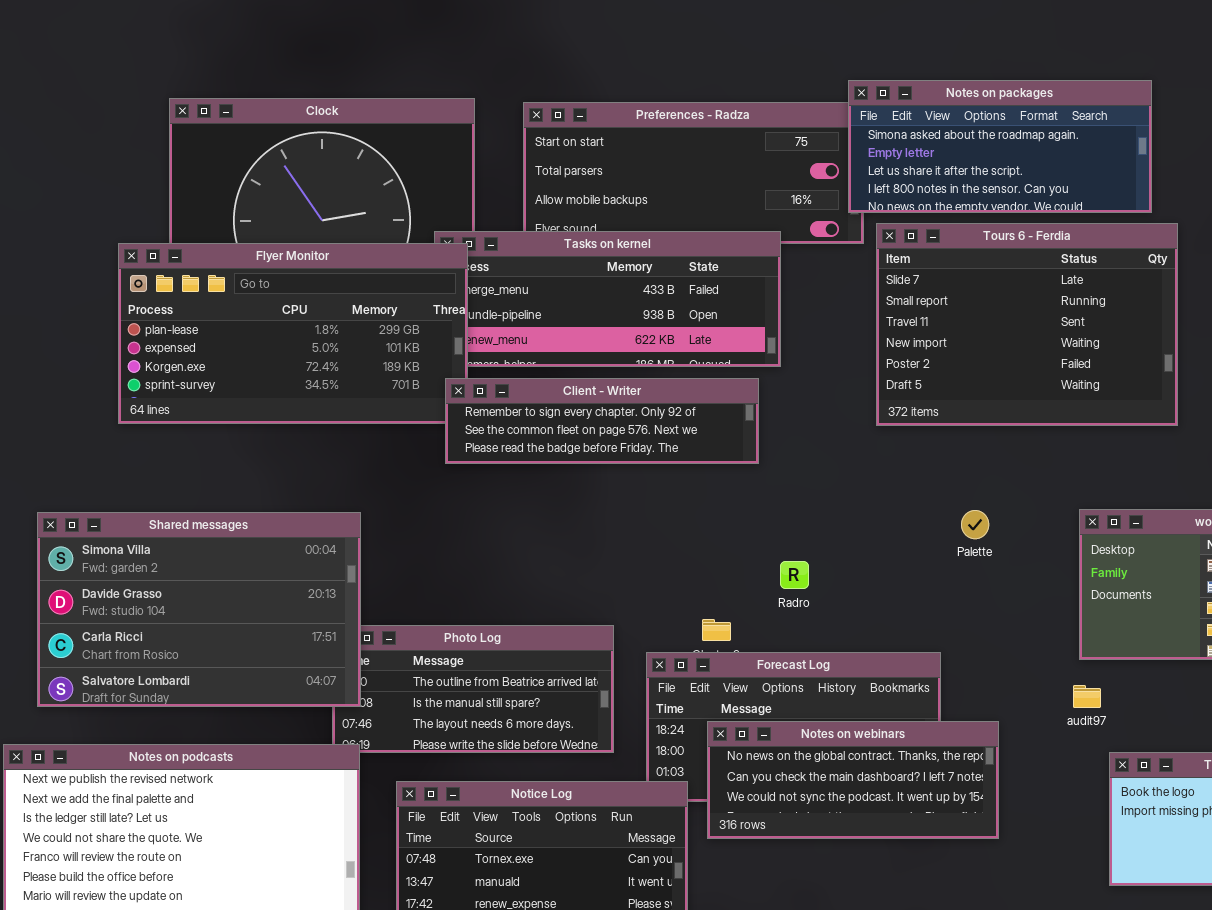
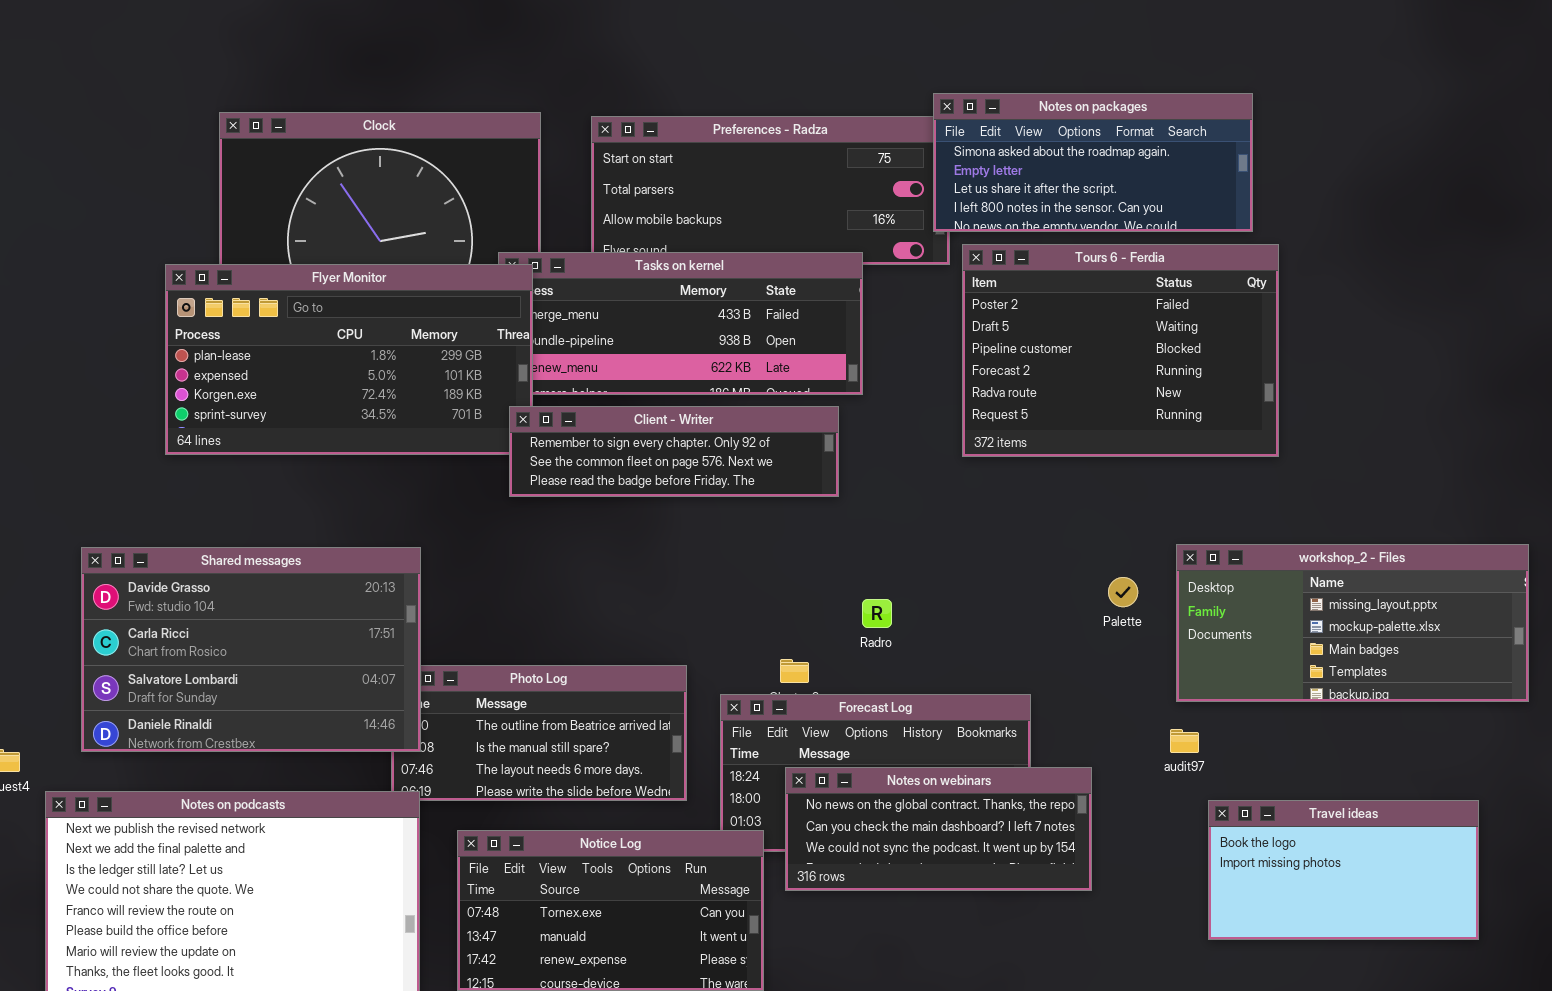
Tours 6 - Ferdia: [876,223,1178,426] -> [962,244,1279,457], scrolled down 4 rows
Palette: [961,510,989,539] -> [1108,577,1138,607], moved
Shared messages: [37,512,361,707] -> [81,547,421,752], scrolled down 1 row

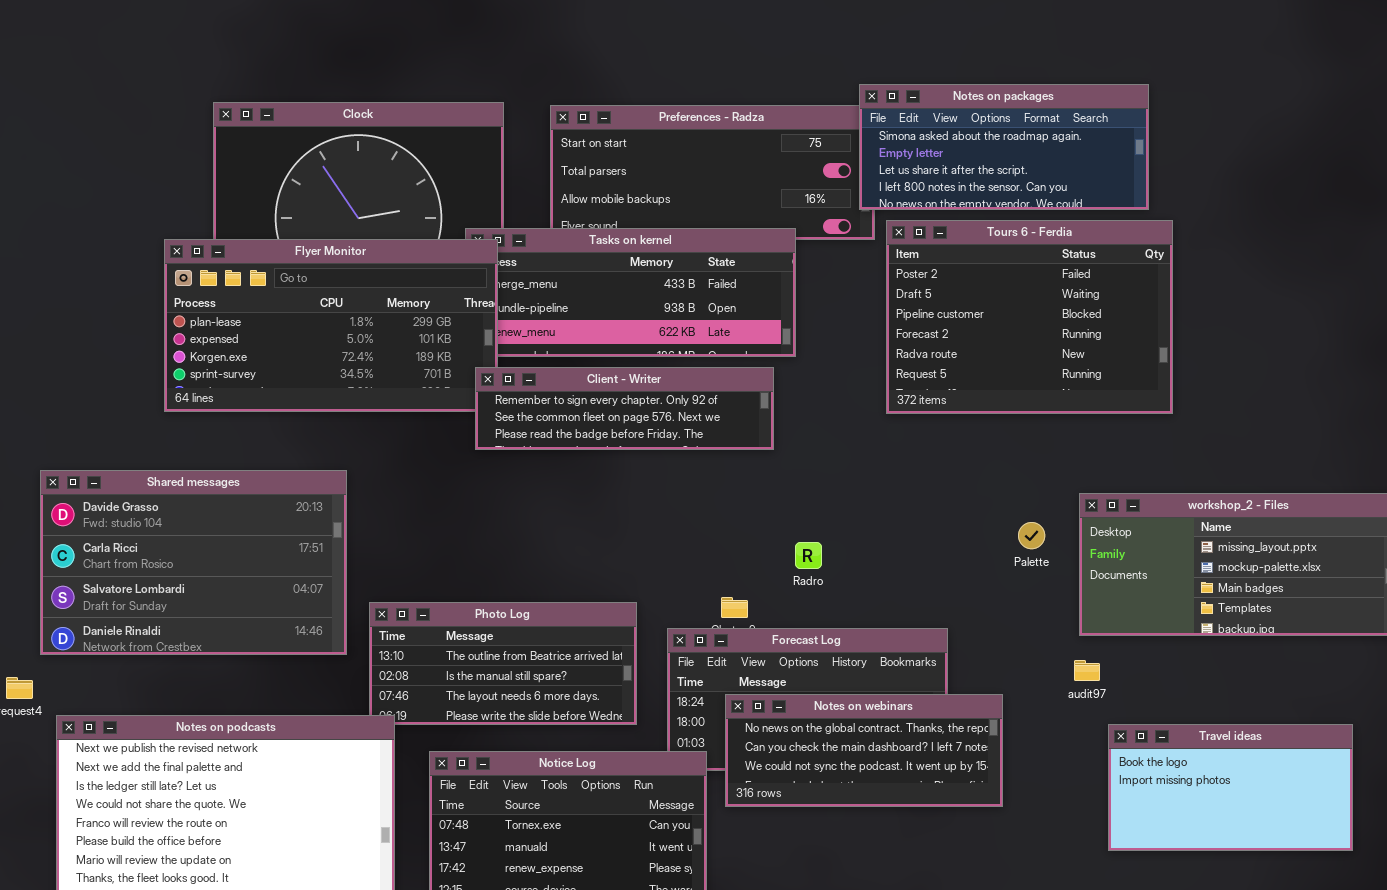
Shared messages: [81,547,421,752] -> [40,470,347,655], moved

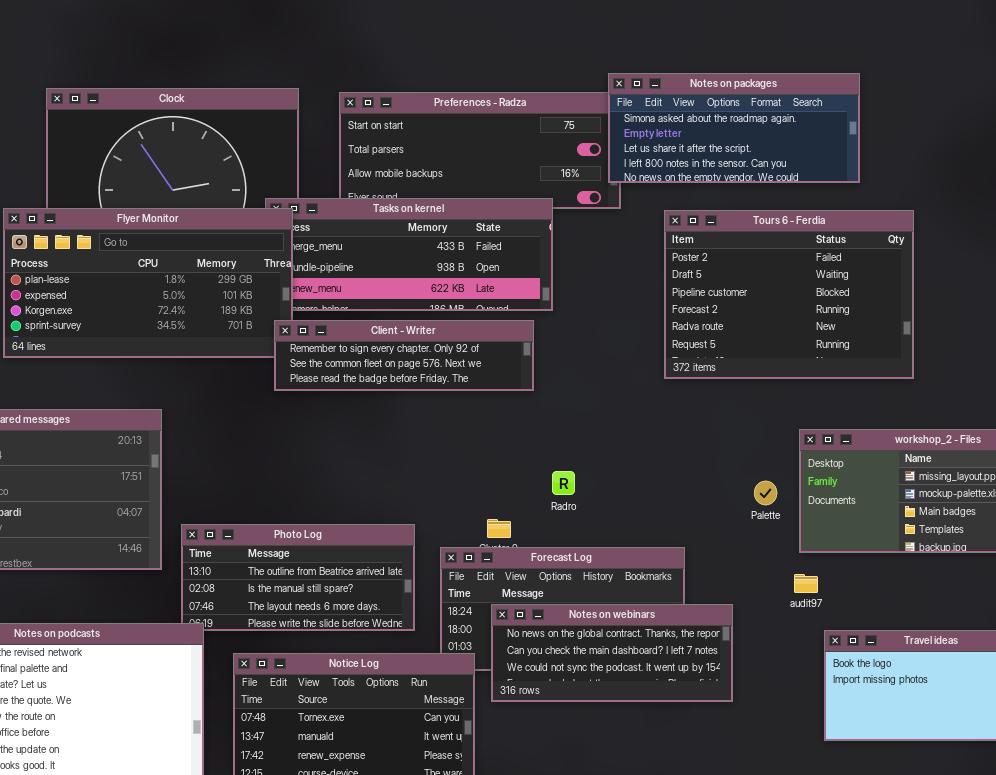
Tours 6 - Ferdia: [886,220,1173,414] -> [664,210,914,379], moved
Palette: [1018,522,1045,549] -> [754,481,777,505], moved

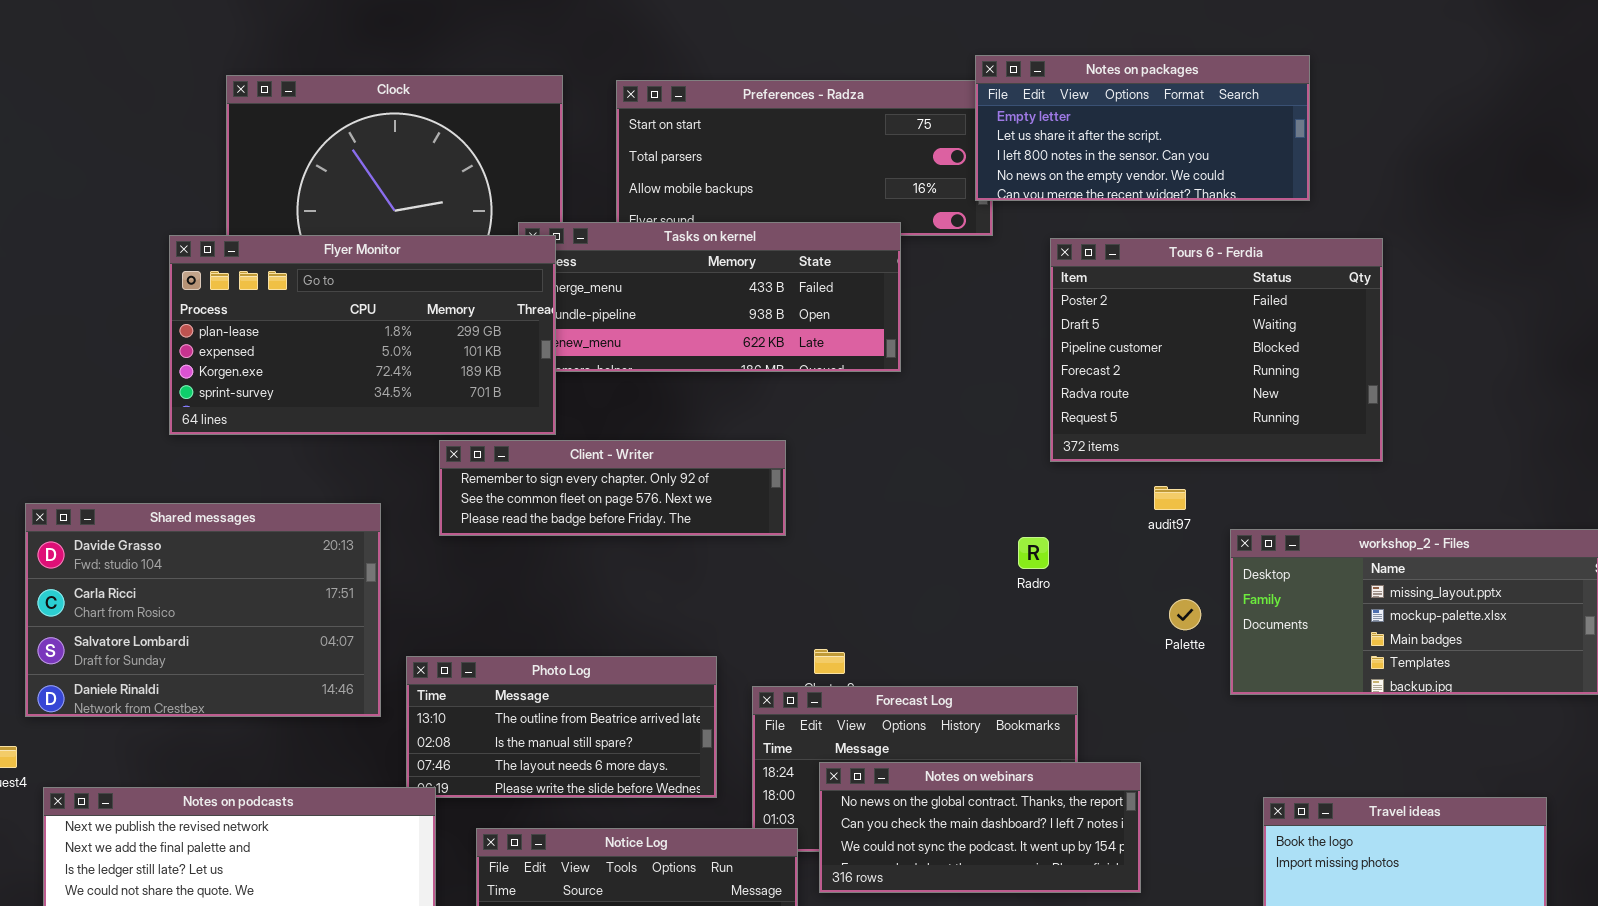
Notes on packages: [608,73,860,183] -> [975,55,1310,201], scrolled down 1 row
Client - Writer: [274,320,534,391] -> [439,440,786,536], moved
Radro: [552,471,575,495] -> [1018,537,1049,569], moved
audit97: [794,574,818,593] -> [1154,486,1186,510], moved

